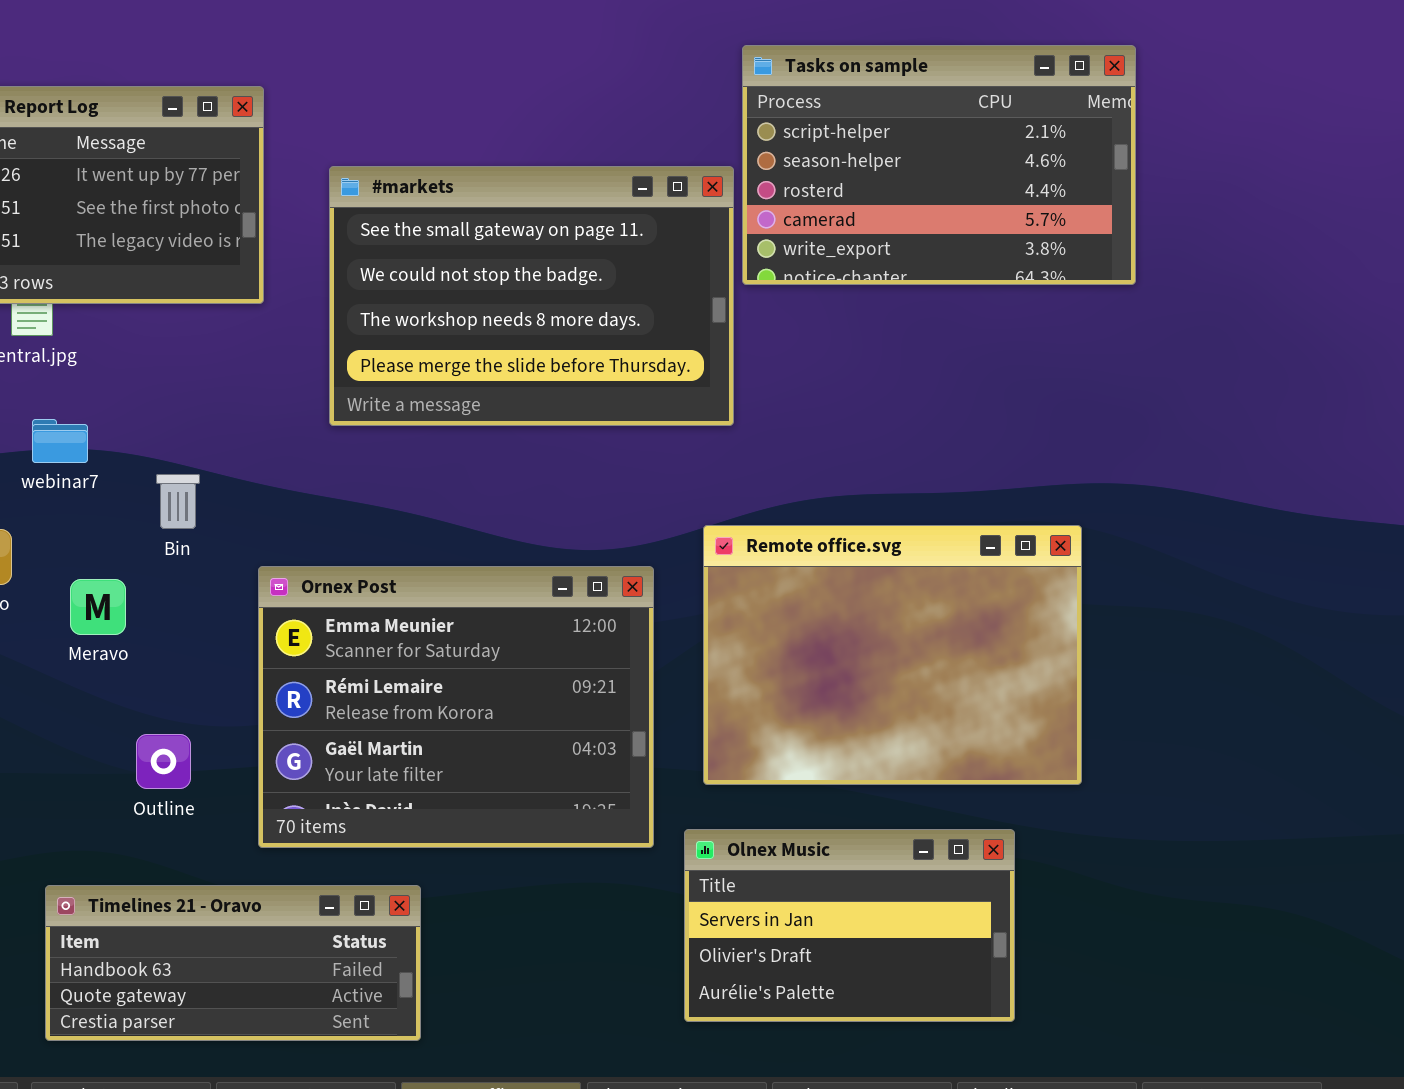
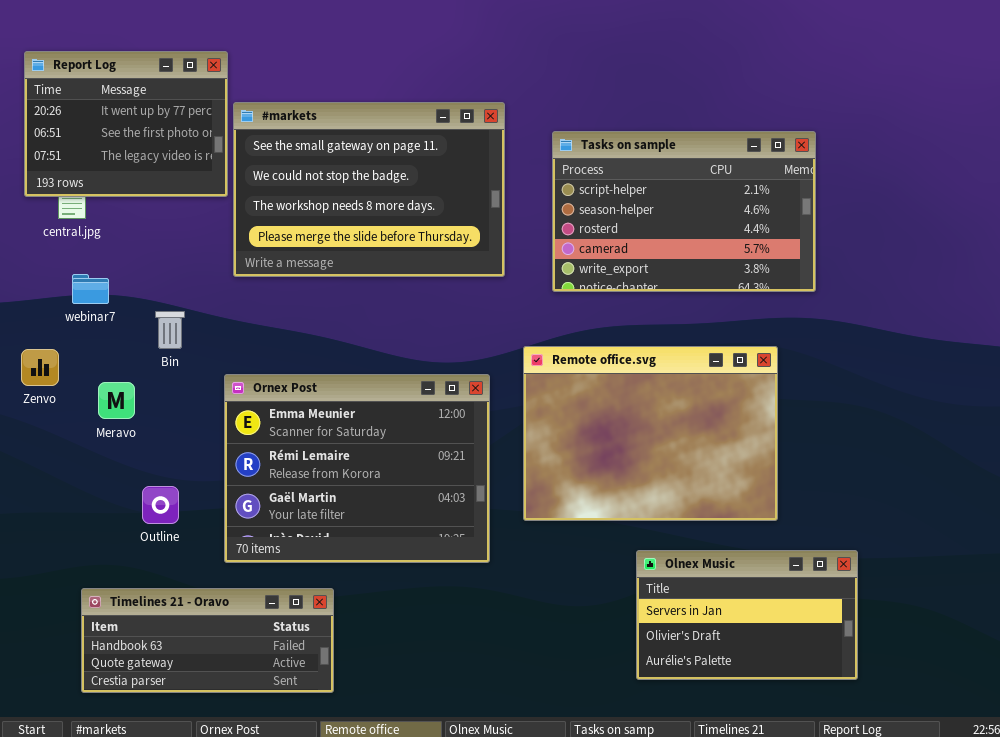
Tasks on sample: [742,45,1136,285] -> [552,131,816,292], moved
#markets: [329,166,734,426] -> [233,102,505,277], moved
Olnex Music: [684,829,1015,1022] -> [636,550,858,680], moved

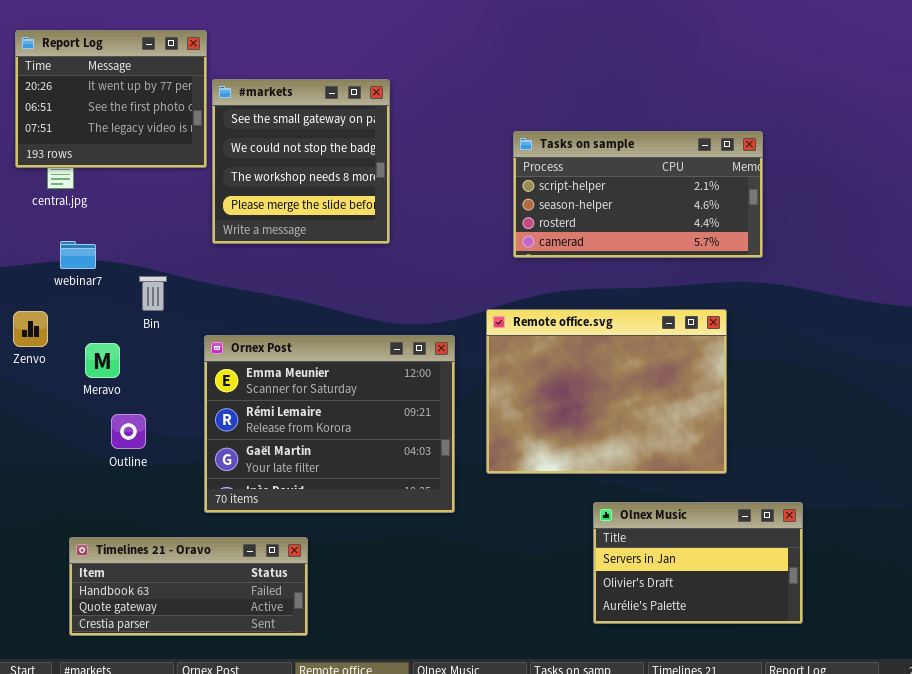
#markets: [233,102,505,277] -> [212,79,390,244], resized
Tasks on sample: [552,131,816,292] -> [513,131,763,258], resized
Outline: [142,486,179,524] -> [111,414,146,449], moved

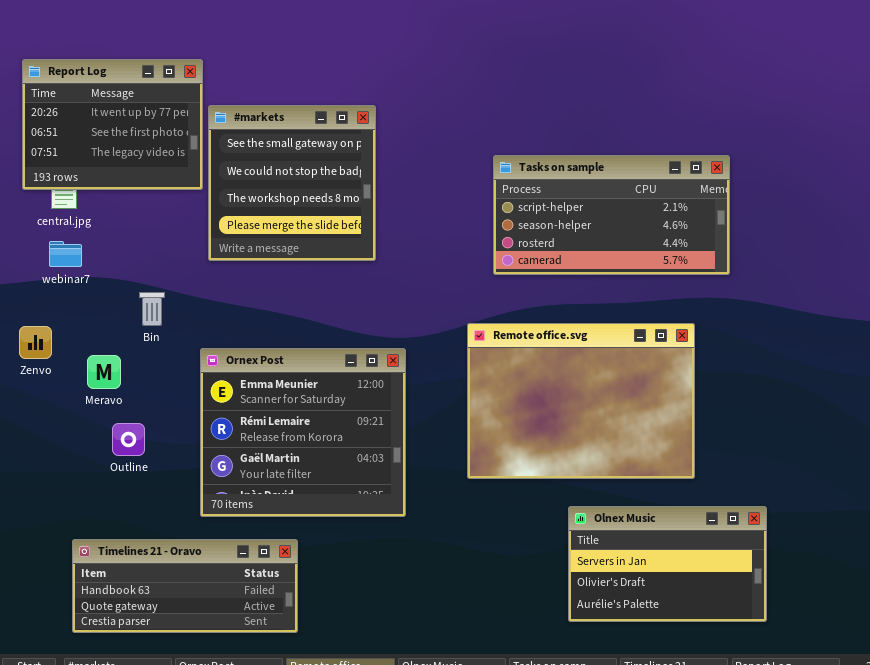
webinar7: [60,241,96,269] -> [49,241,82,267], moved
Ornex Post: [204,335,455,513] -> [200,348,406,517], resized

